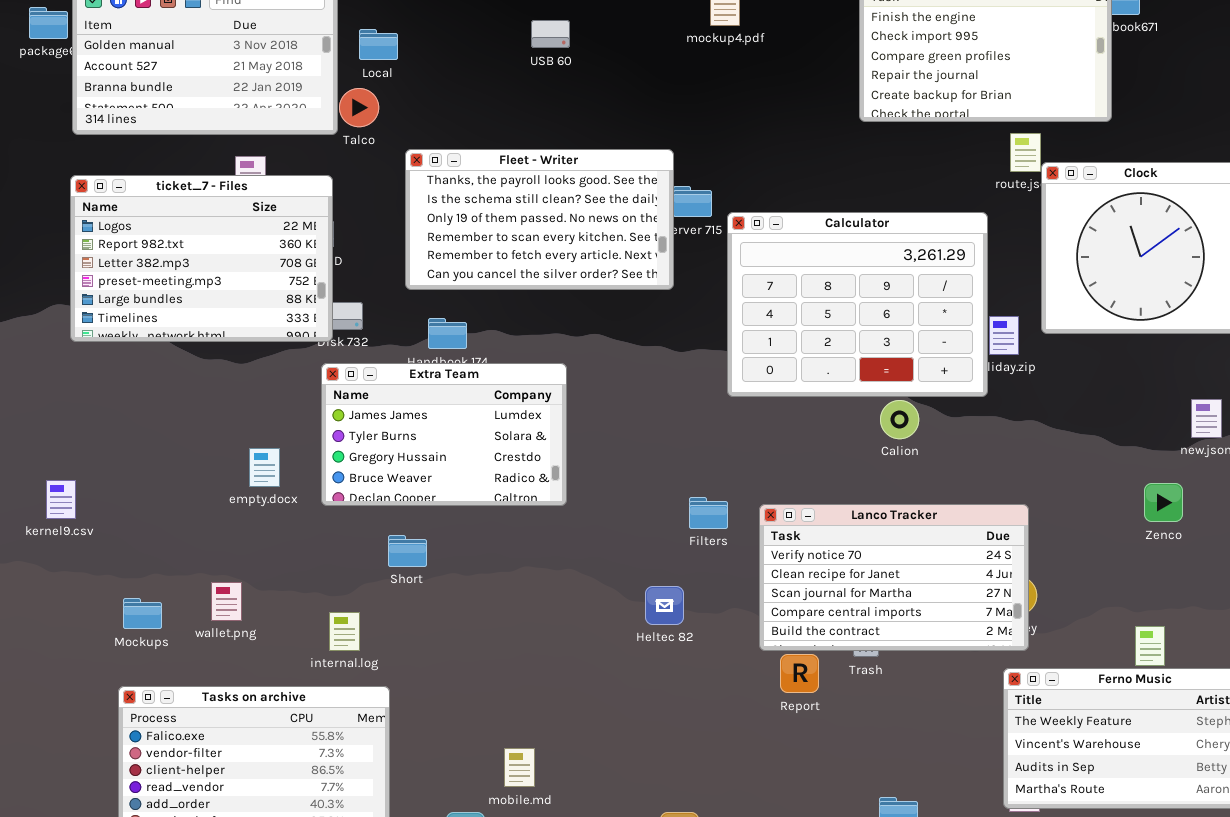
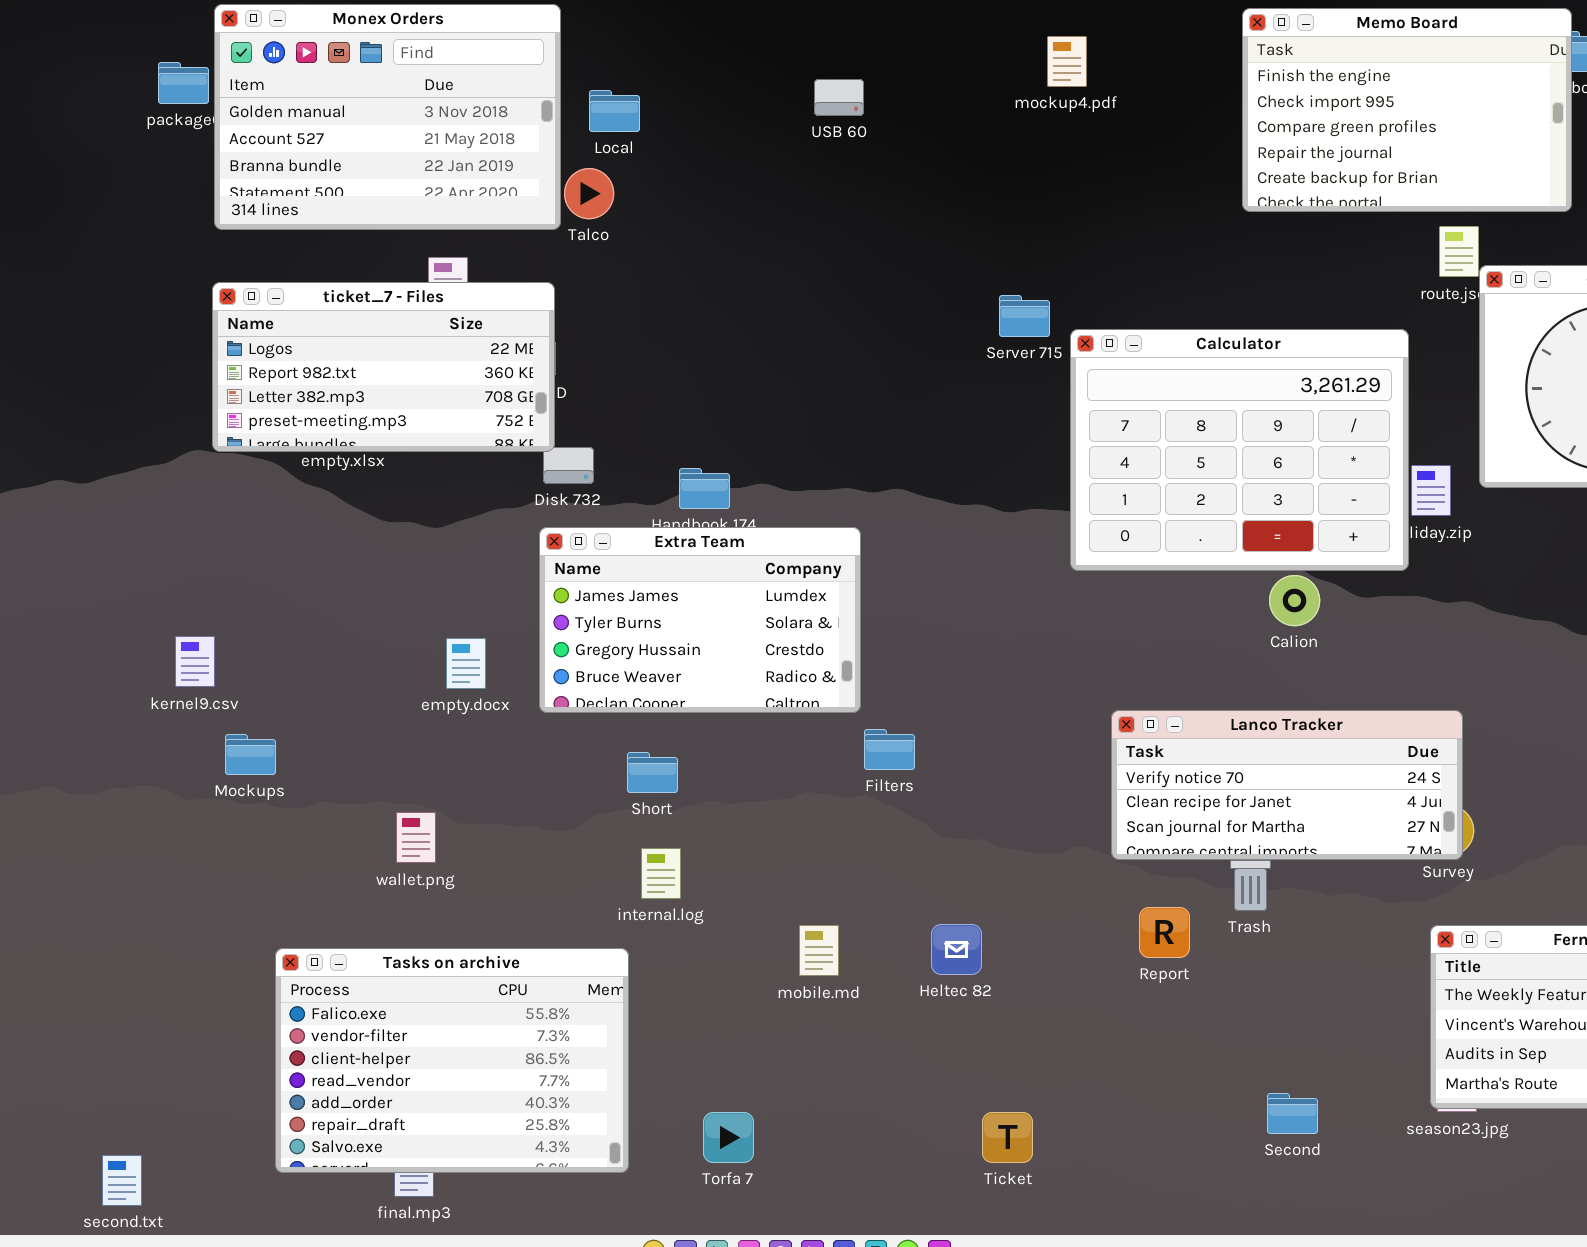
Fleet - Writer: [405,149,674,290] -> none, closed
ticket_7 - Files: [70,175,333,342] -> [212,282,555,452], resized
kernel9.csv: [46,480,76,519] -> [175,636,215,687], moved
Filters: [689,497,728,529] -> [864,729,915,770], moved
Lanco Tracker: [759,504,1029,651] -> [1111,710,1463,860], resized
Heltec 82: [645,586,684,625] -> [931,924,982,975], moved
Mockups: [123,598,162,629] -> [225,734,276,775], moved
internal.log: [329,612,360,651] -> [641,848,681,899], moved
mobile.md: [504,748,535,787] -> [799,925,839,976], moved

